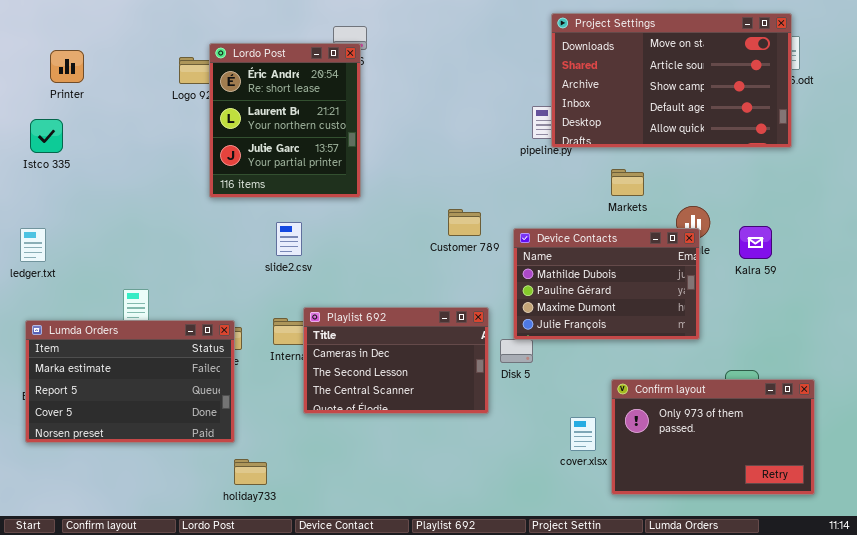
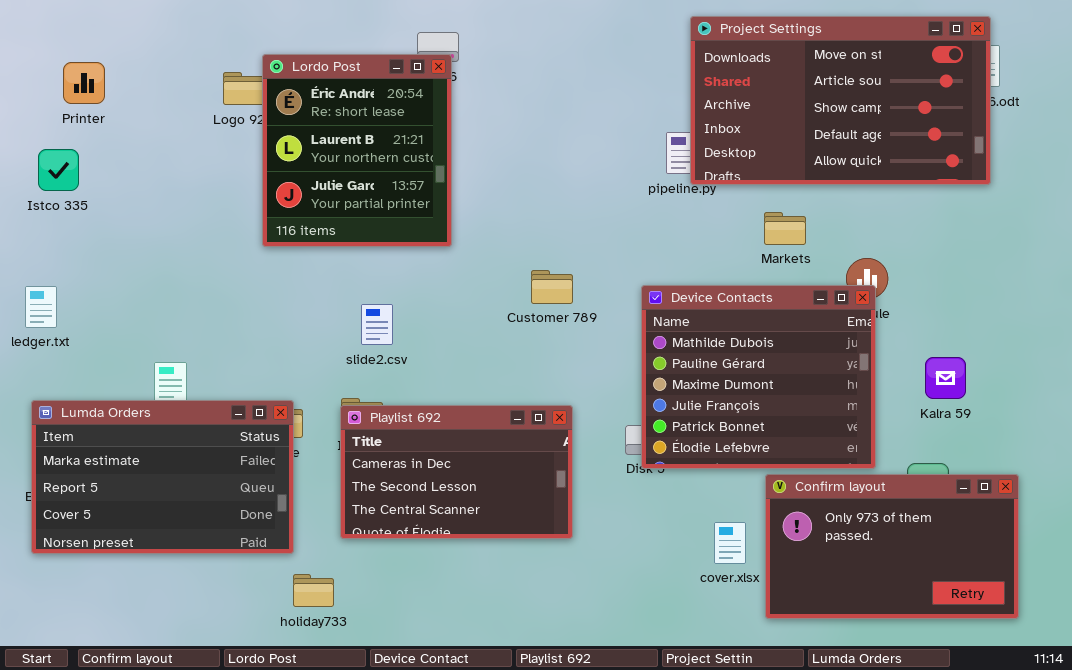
Customer 789: [448,209,481,236] -> [531,270,573,304], moved
slide2.csv: [276,222,302,256] -> [361,304,393,345], moved
Kalra 59: [739,226,772,259] -> [925,357,966,399], moved
Device Contacts: [513,228,700,340] -> [641,285,876,469], resized
Playlist 692: [303,307,489,414] -> [340,405,573,539], moved

